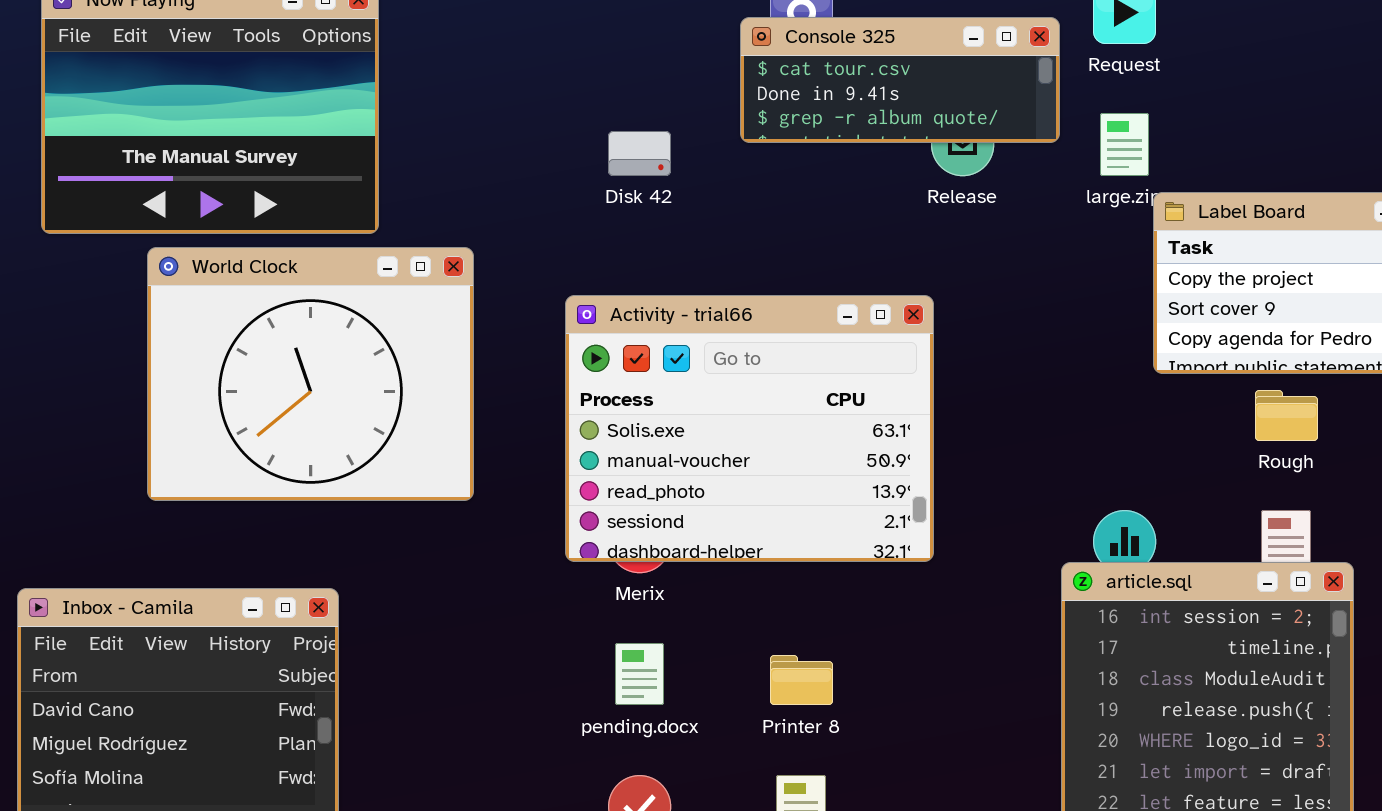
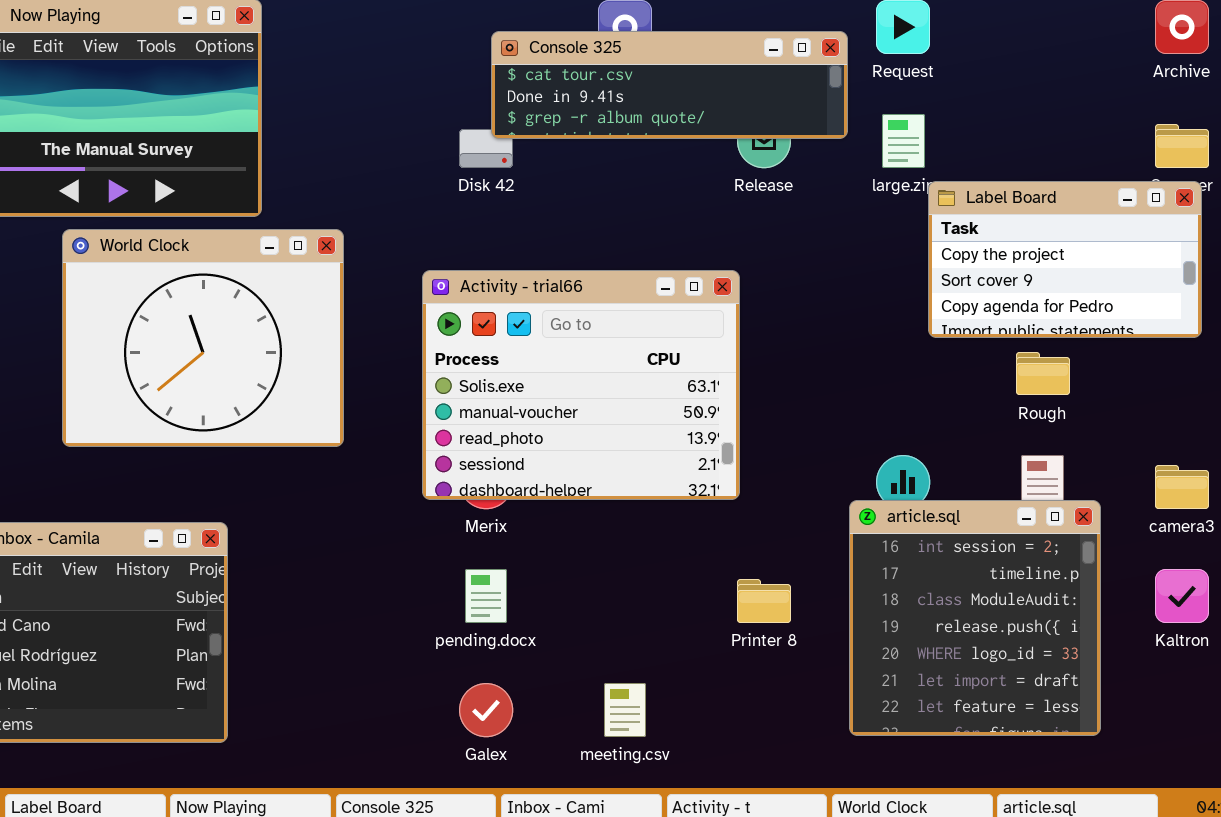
Console 325: [740,17,1060,143] -> [491,31,848,139], resized
Printer 8: [770,655,833,705] -> [737,579,791,623], moved

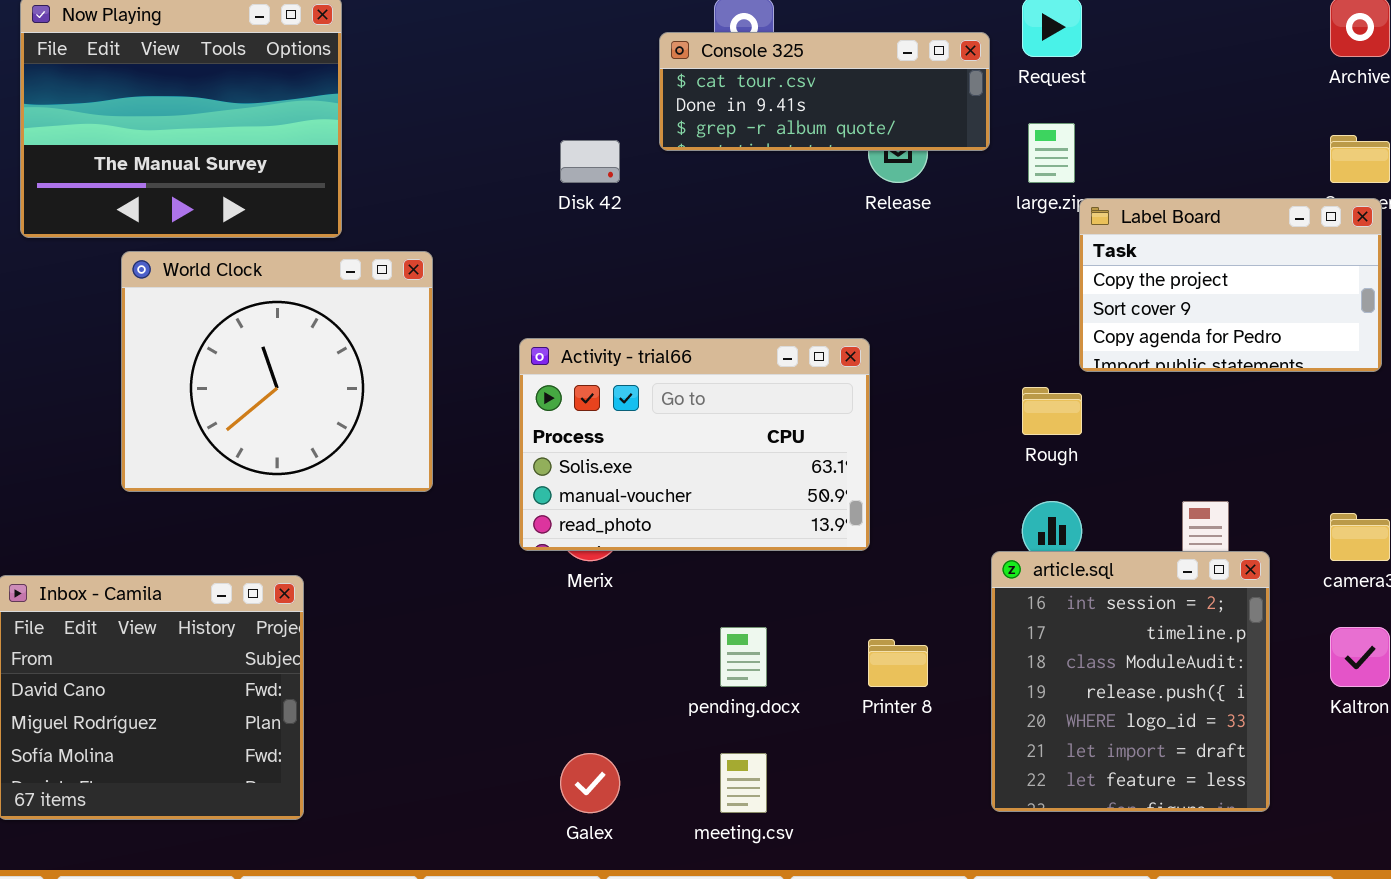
Console 325: [491,31,848,139] -> [659,32,990,151], resized
Activity - trial66: [422,270,740,500] -> [519,338,870,551], resized
Rough: [1016,352,1070,395] -> [1022,387,1082,435], moved
pending.docx: [465,569,507,623] -> [720,627,767,687], moved

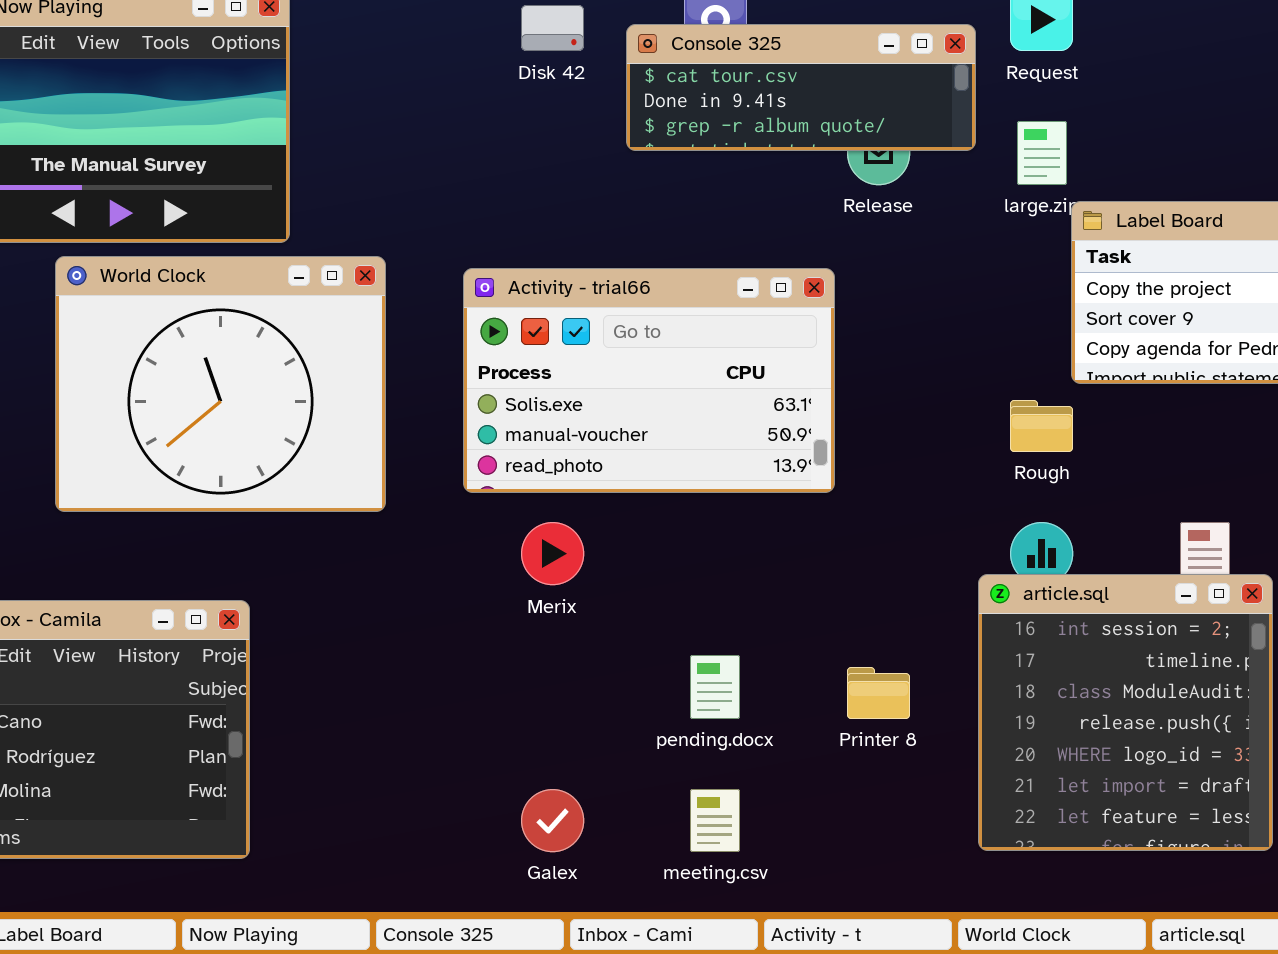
Disk 42: [560,140,620,183] -> [521,5,584,51], moved
Activity - trial66: [519,338,870,551] -> [463,268,835,493], moved

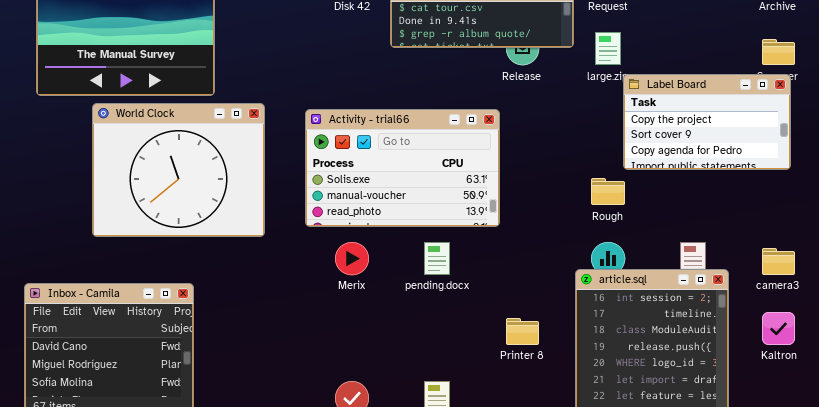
pending.docx: [690,655,740,719] -> [424,242,450,275], moved

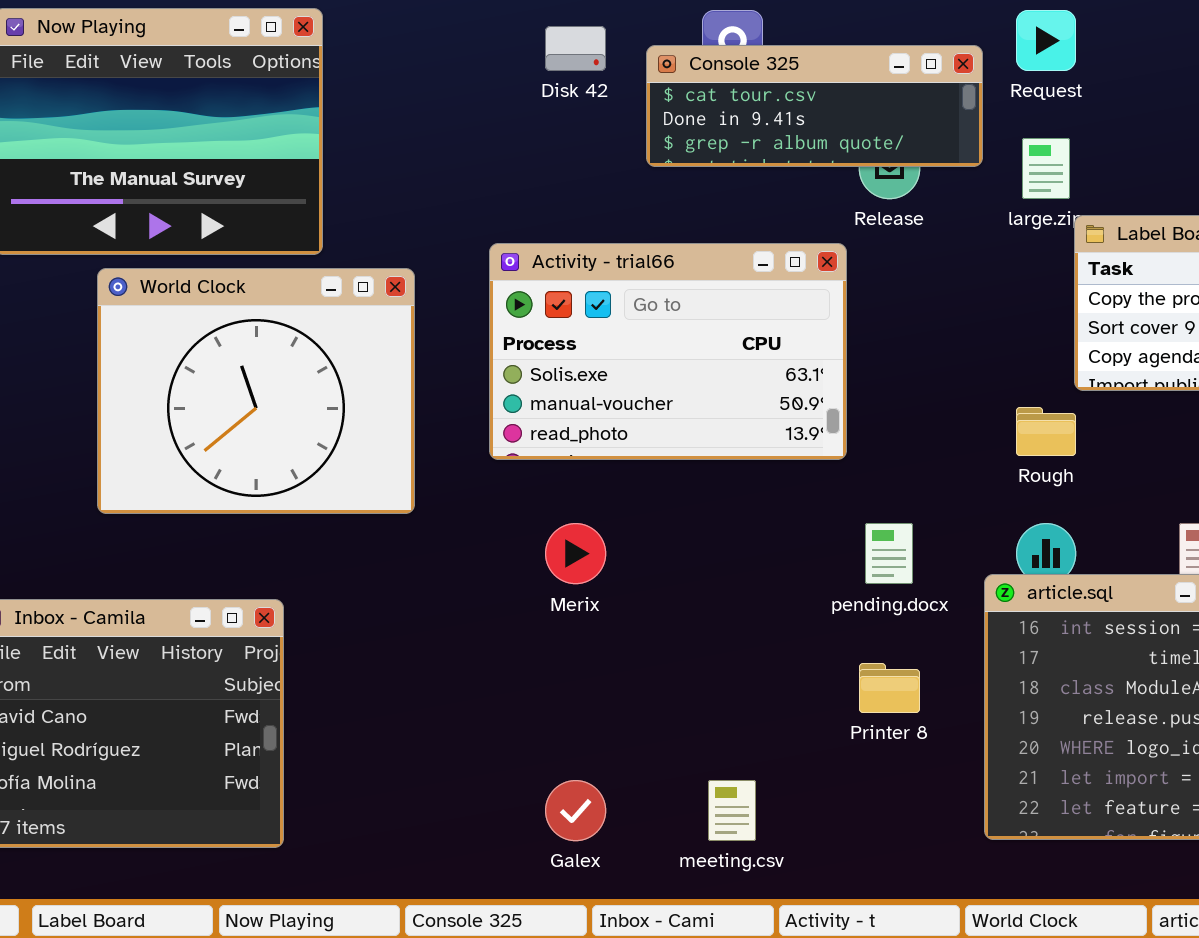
Activity - trial66: [305,109,500,227] -> [489,243,847,460], moved
pending.docx: [424,242,450,275] -> [865,523,913,584], moved

